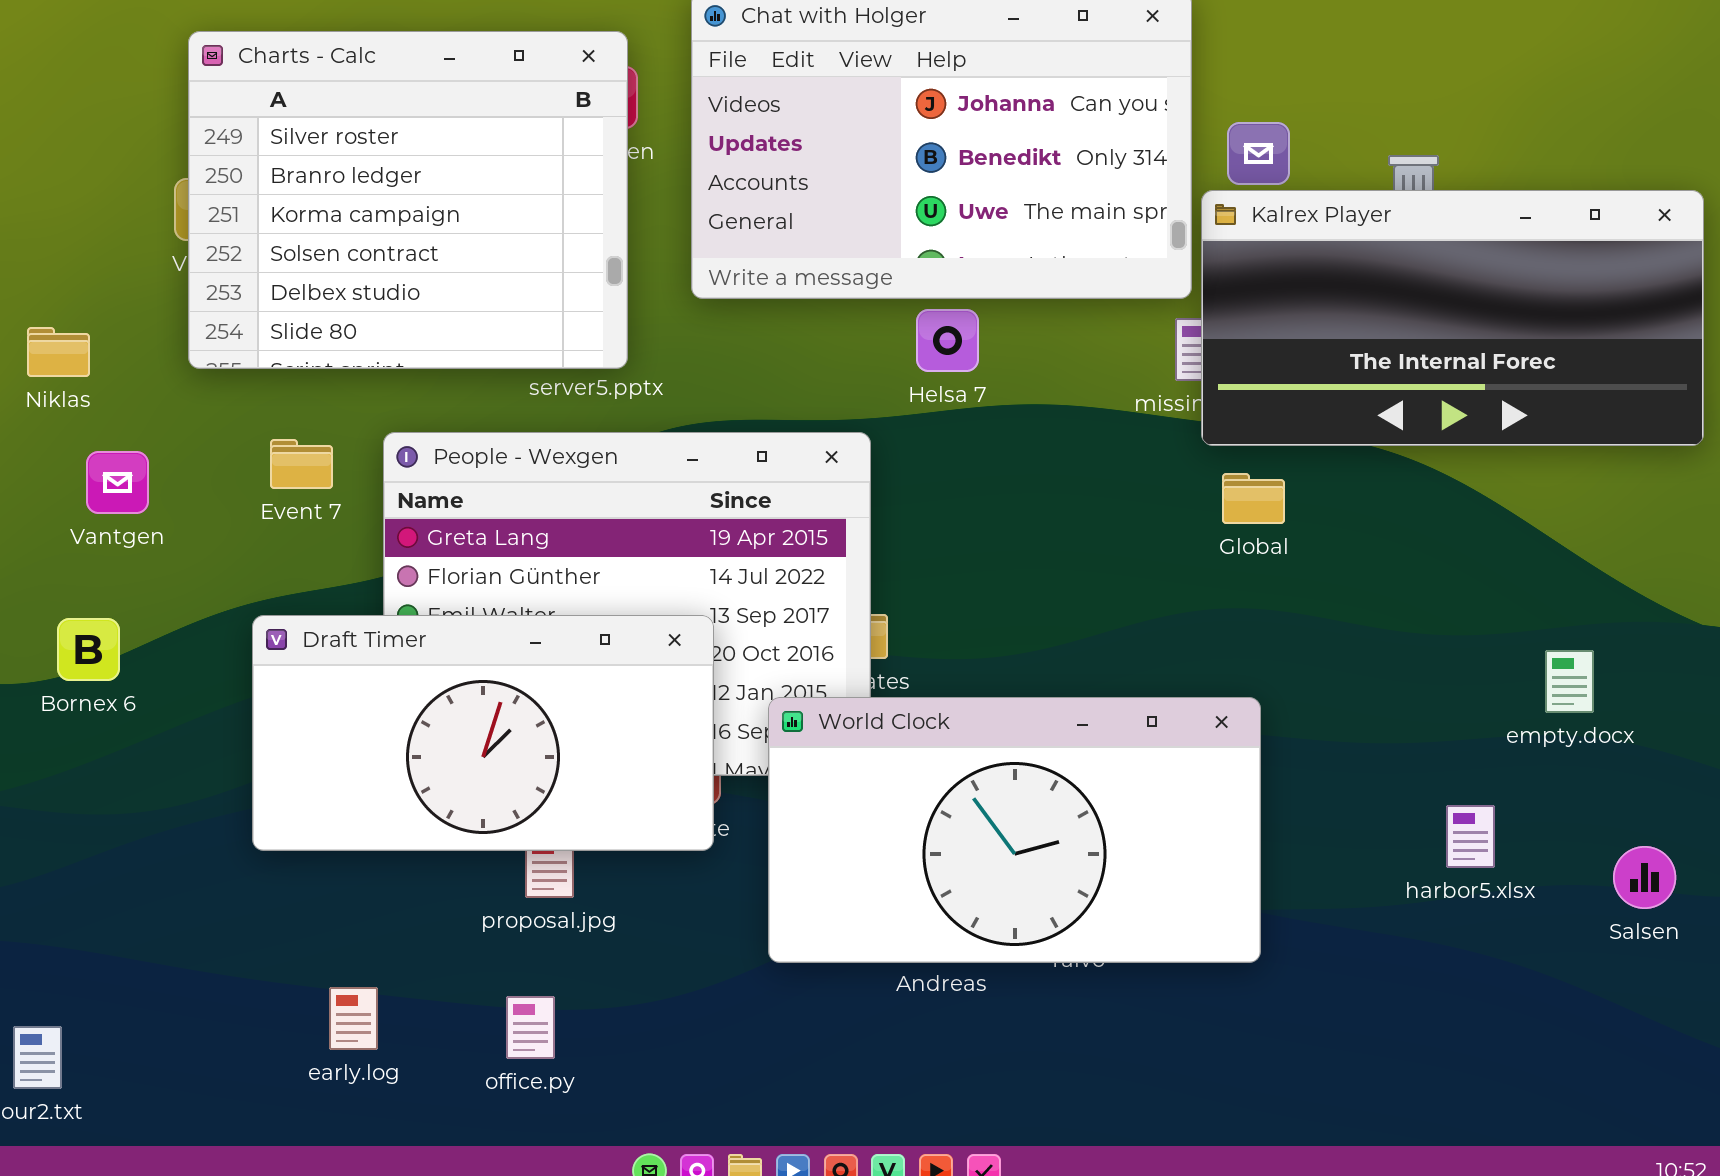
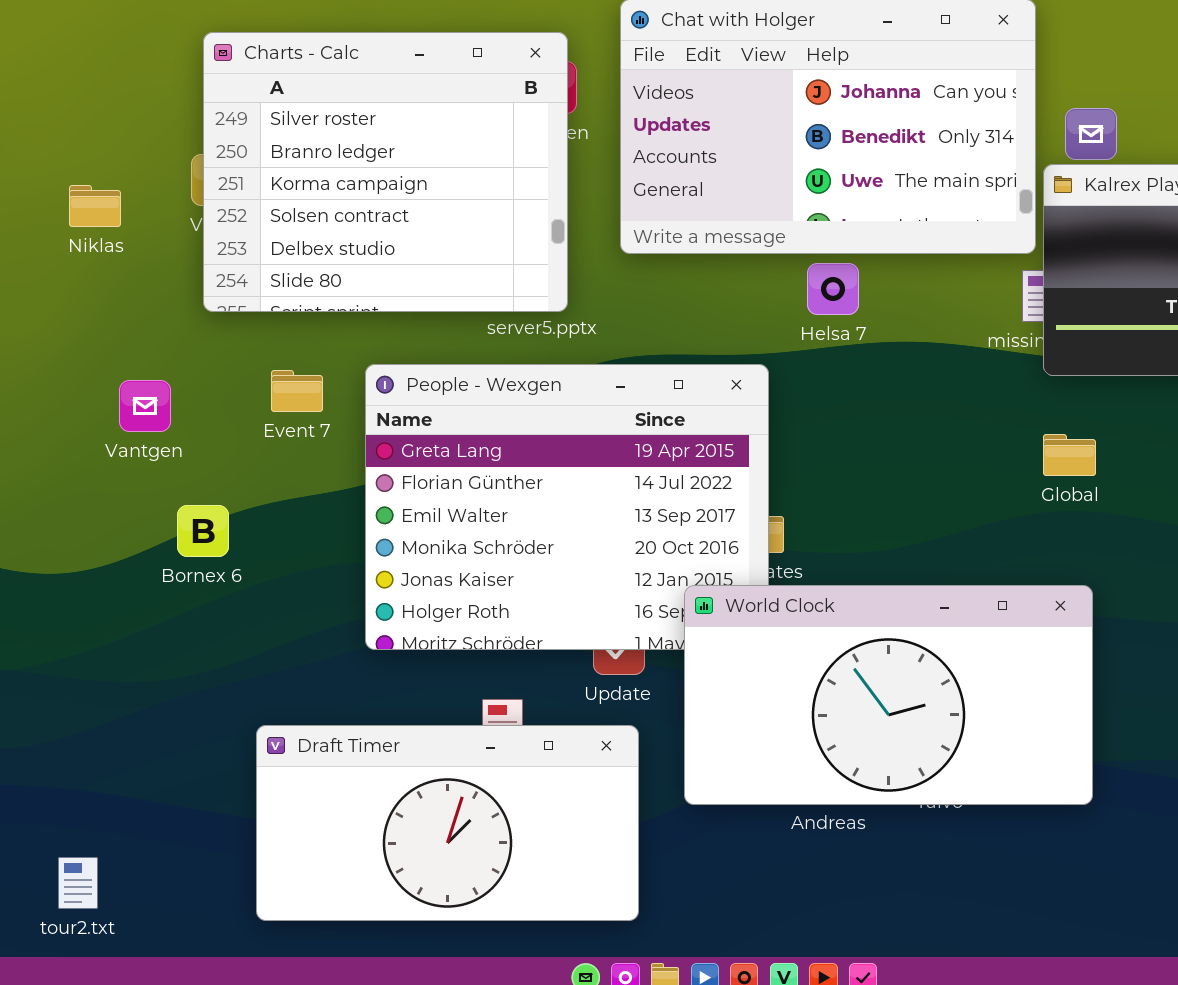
Niklas: [27,327,90,377] -> [69,185,121,227], moved
Global: [1222,473,1285,524] -> [1043,434,1096,476], moved
Draft Timer: [252,615,714,851] -> [256,725,639,921], moved
Bornex 6: [57,618,120,681] -> [177,505,229,557], moved

